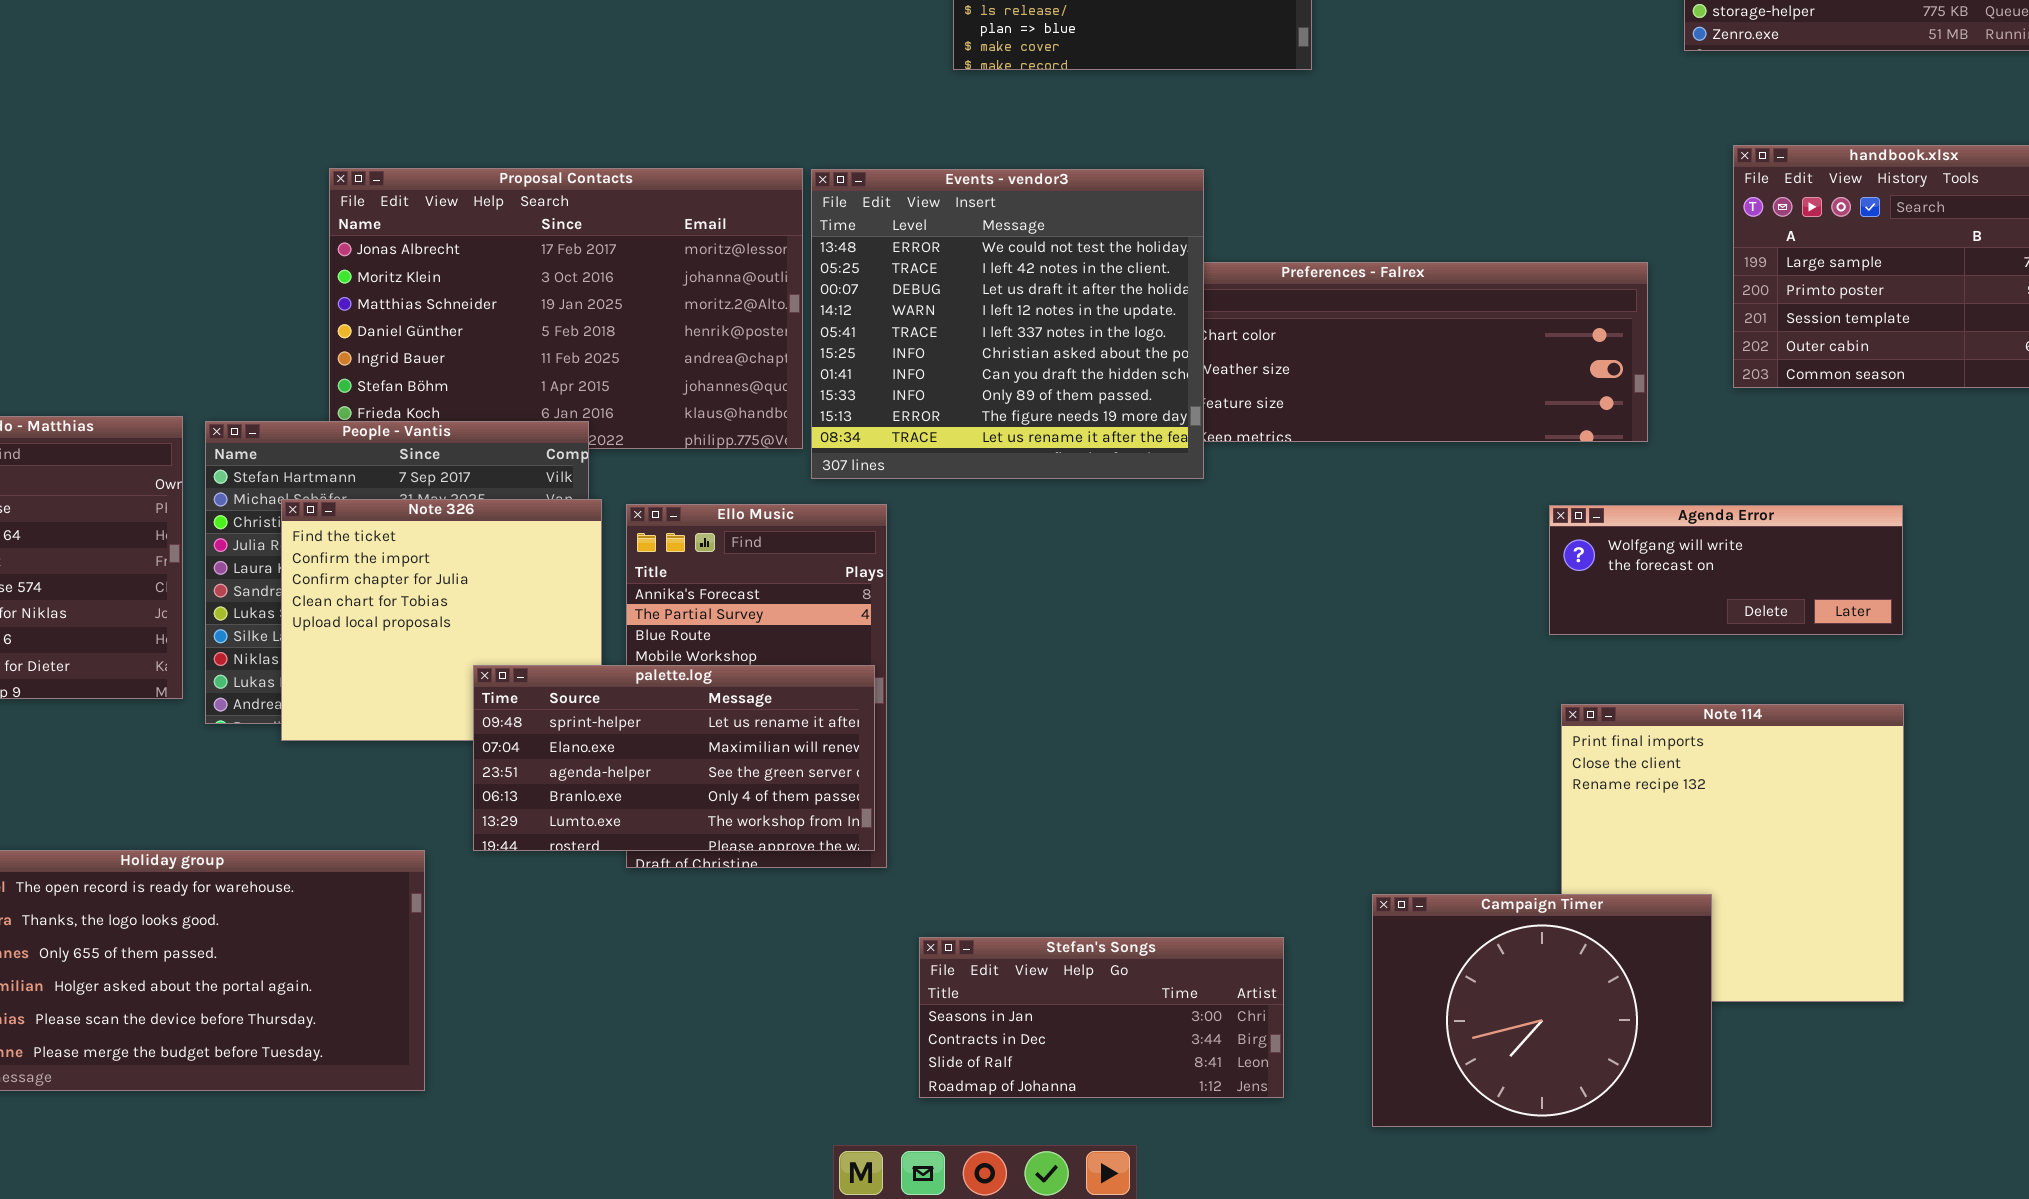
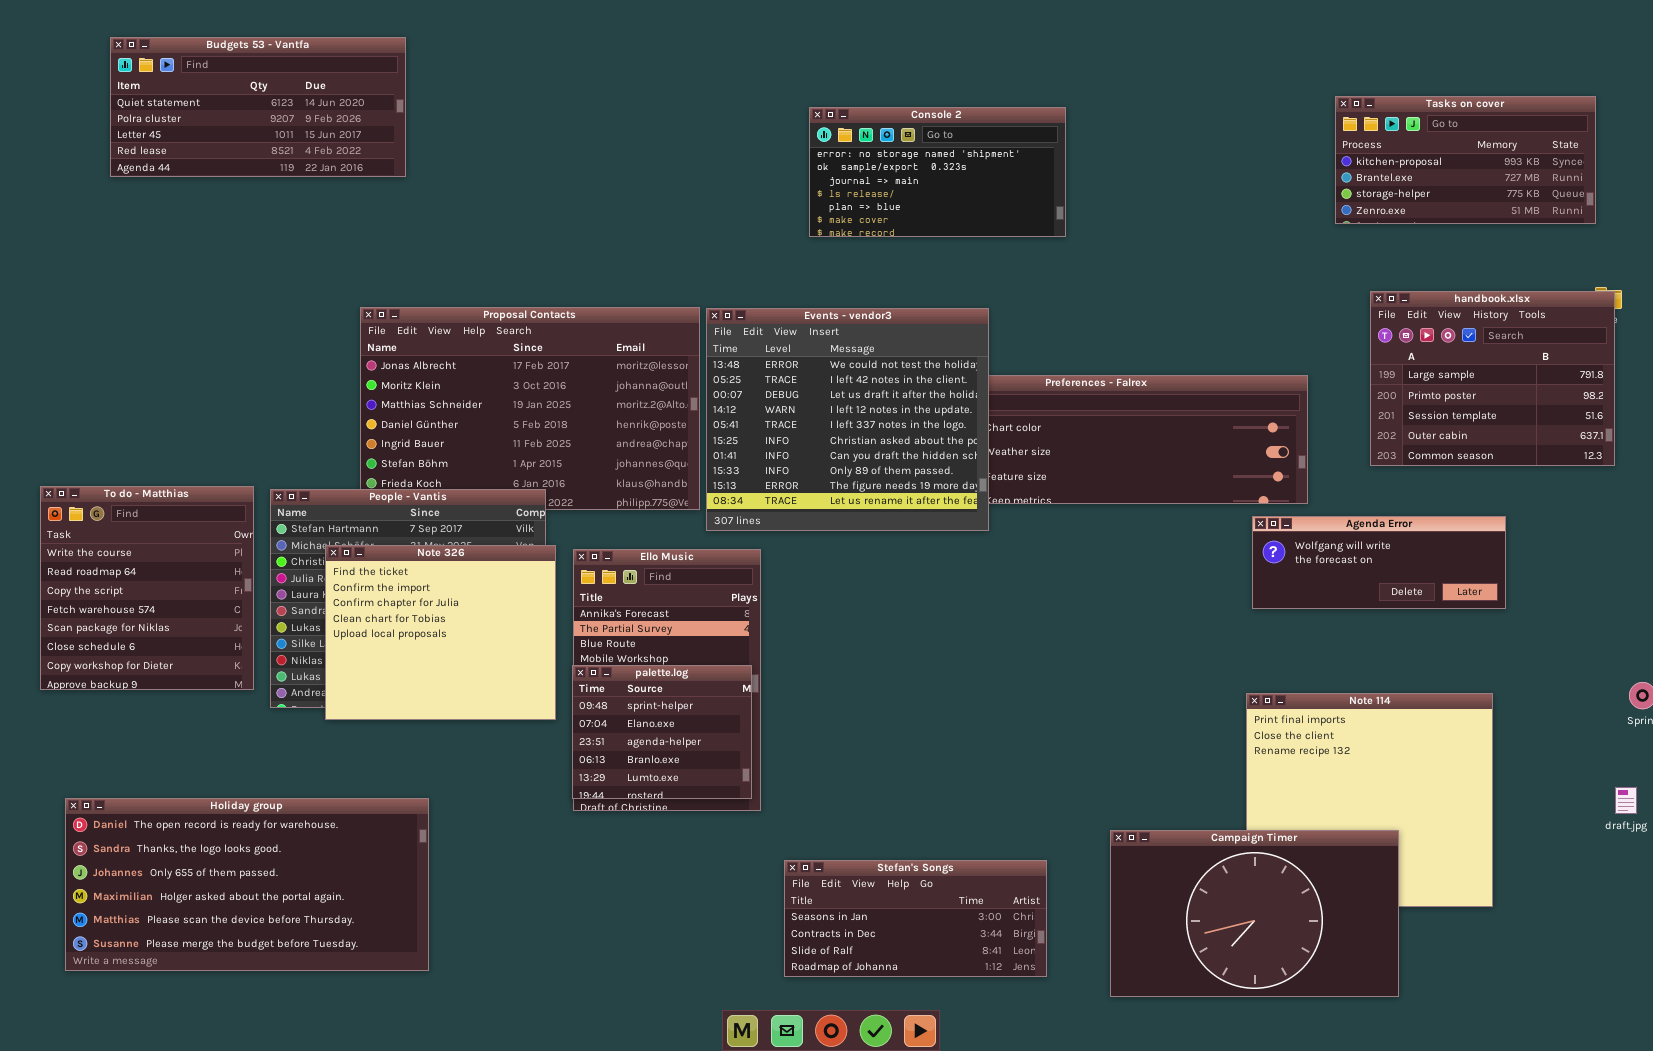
Agenda Error: [1549,505,1903,635] -> [1252,516,1506,609], moved
palette.log: [473,665,875,851] -> [572,665,752,799], resized
Campaign Timer: [1372,894,1712,1127] -> [1110,830,1399,997], resized

